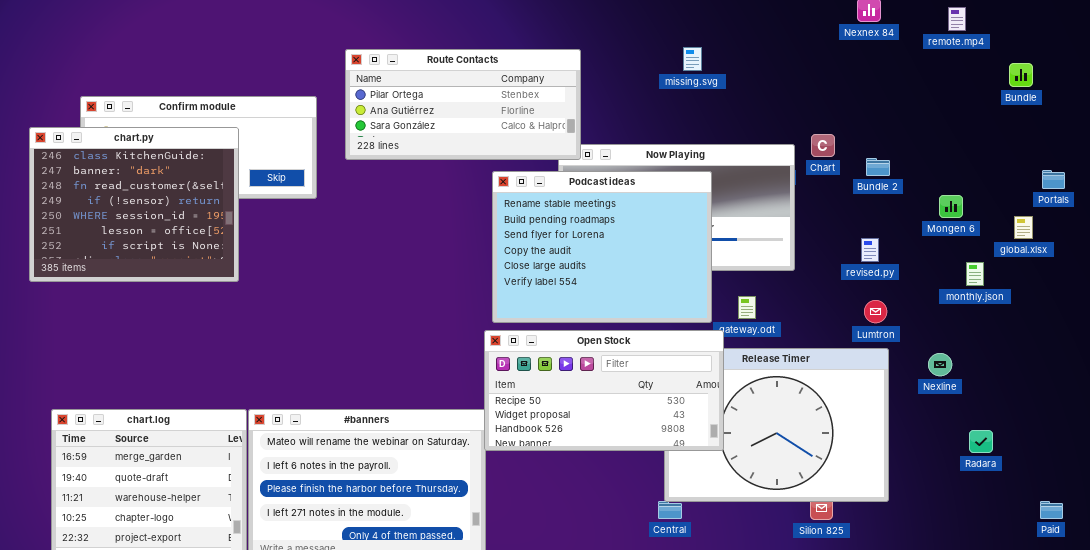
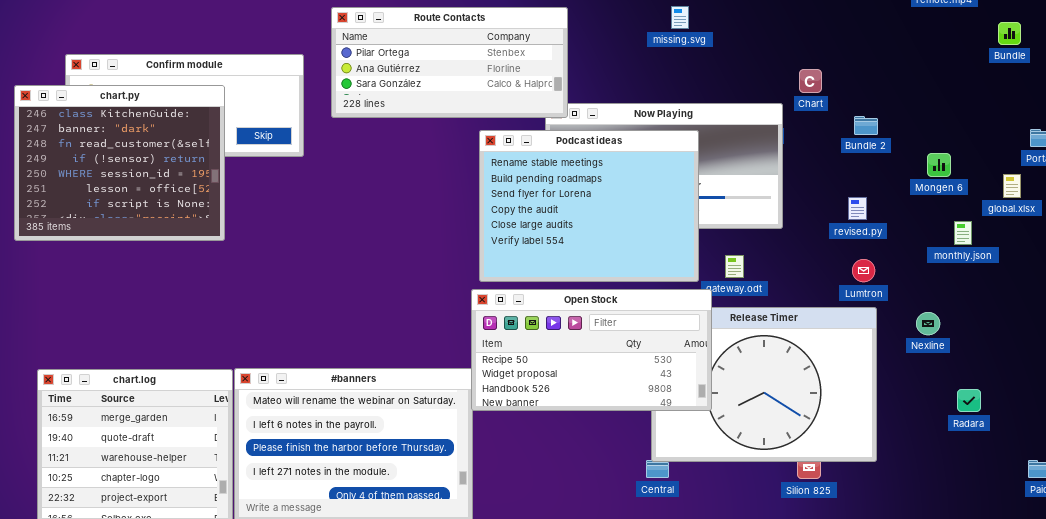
Chart: [811,134,835,157] -> [799,69,822,93], moved

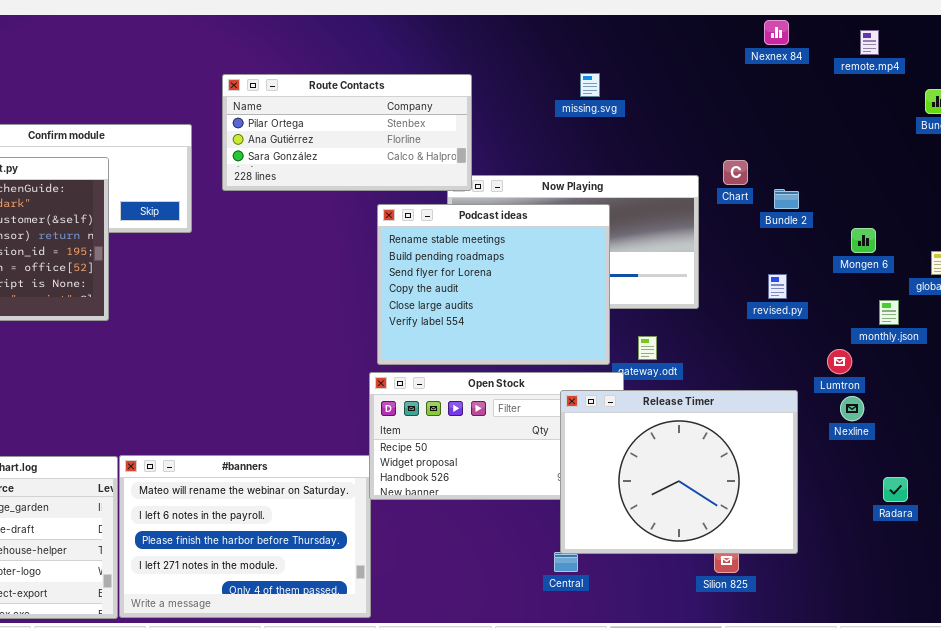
Chart: [799,69,822,93] -> [723,160,748,185], moved
Lumtron: [852,259,875,282] -> [827,349,852,374], moved
Release Timer: [651,307,877,462] -> [560,390,798,554], raised

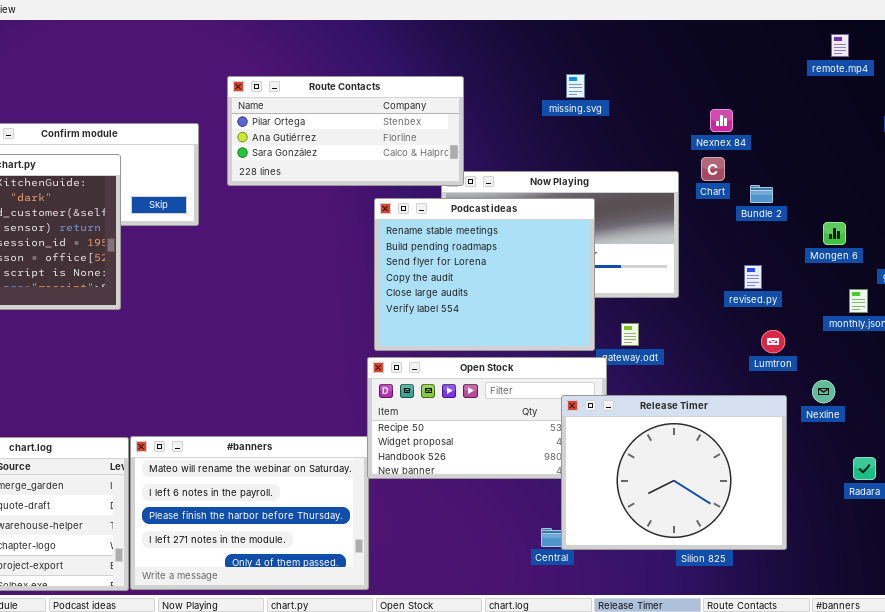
Nexnex 84: [764,20,789,45] -> [710,109,733,132], moved
Lumtron: [827,349,852,374] -> [761,330,785,353], moved
Release Timer: [560,390,798,554] -> [561,395,787,550], moved

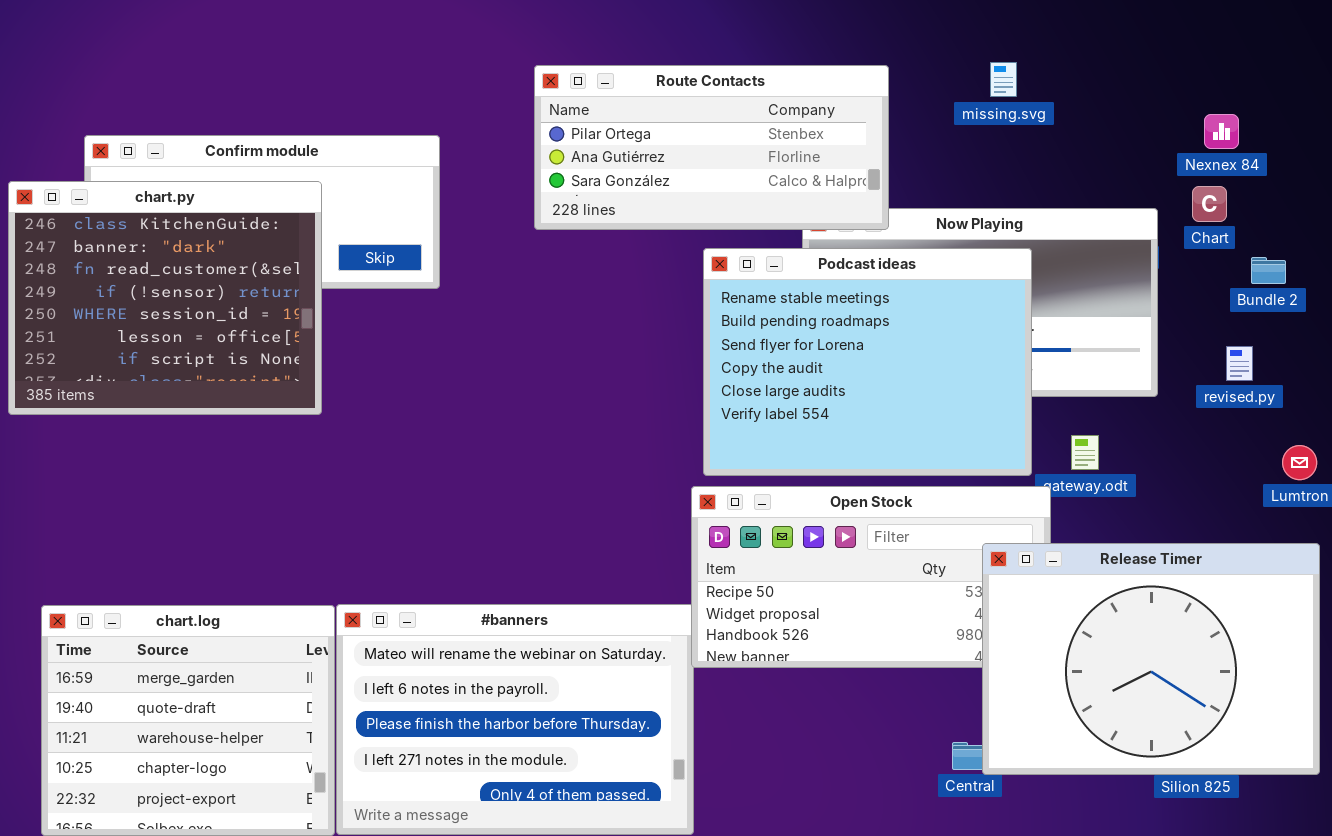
Route Contacts: [227,76,464,186] -> [534,65,889,230], moved
Bundle 2: [750,185,773,203] -> [1251,257,1286,284], moved
revised.py: [744,265,762,289] -> [1226,346,1253,381], moved

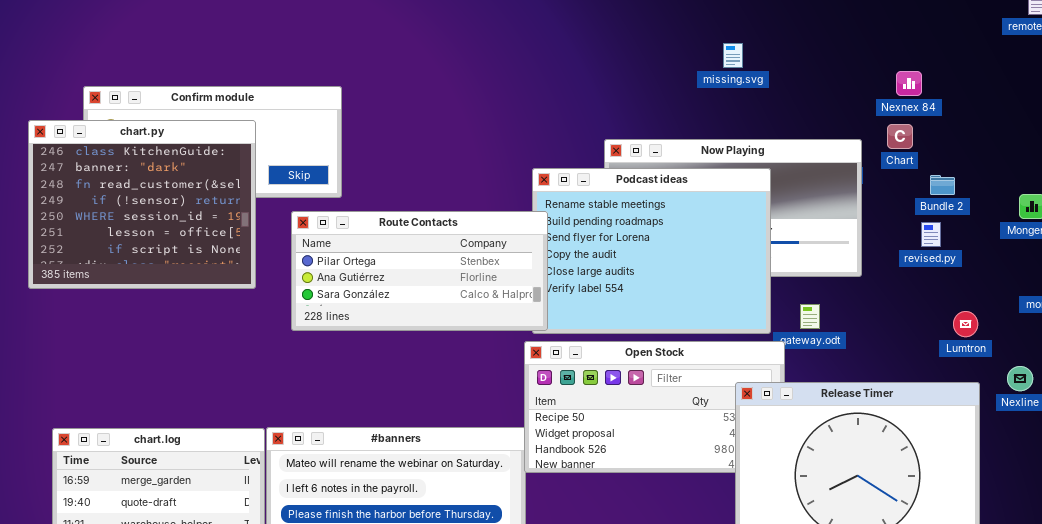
missing.svg: [990,62,1017,97] -> [723,43,743,68], moved
Route Contacts: [534,65,889,230] -> [291,211,548,331], moved
revised.py: [1226,346,1253,381] -> [921,222,941,247], moved

